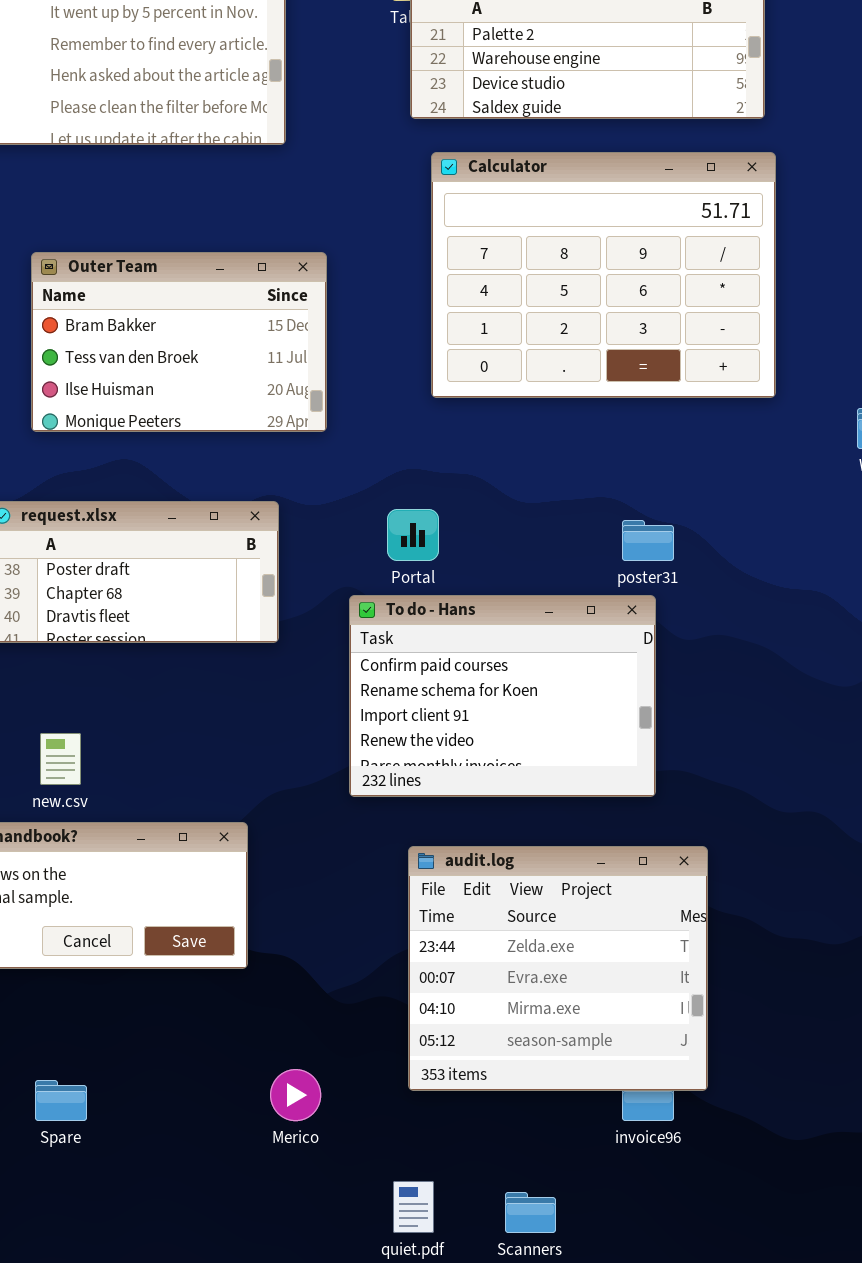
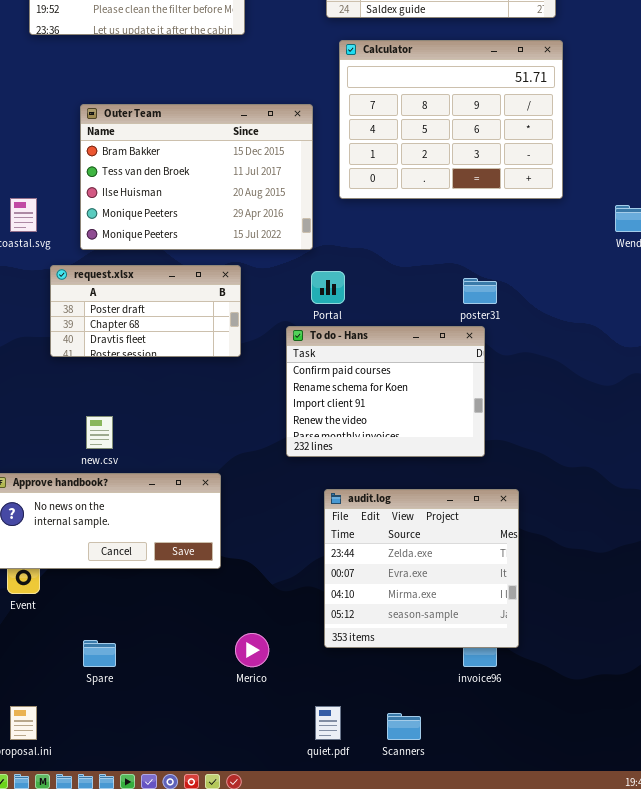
Outer Team: [31,252,327,432] -> [80,104,313,250], resized

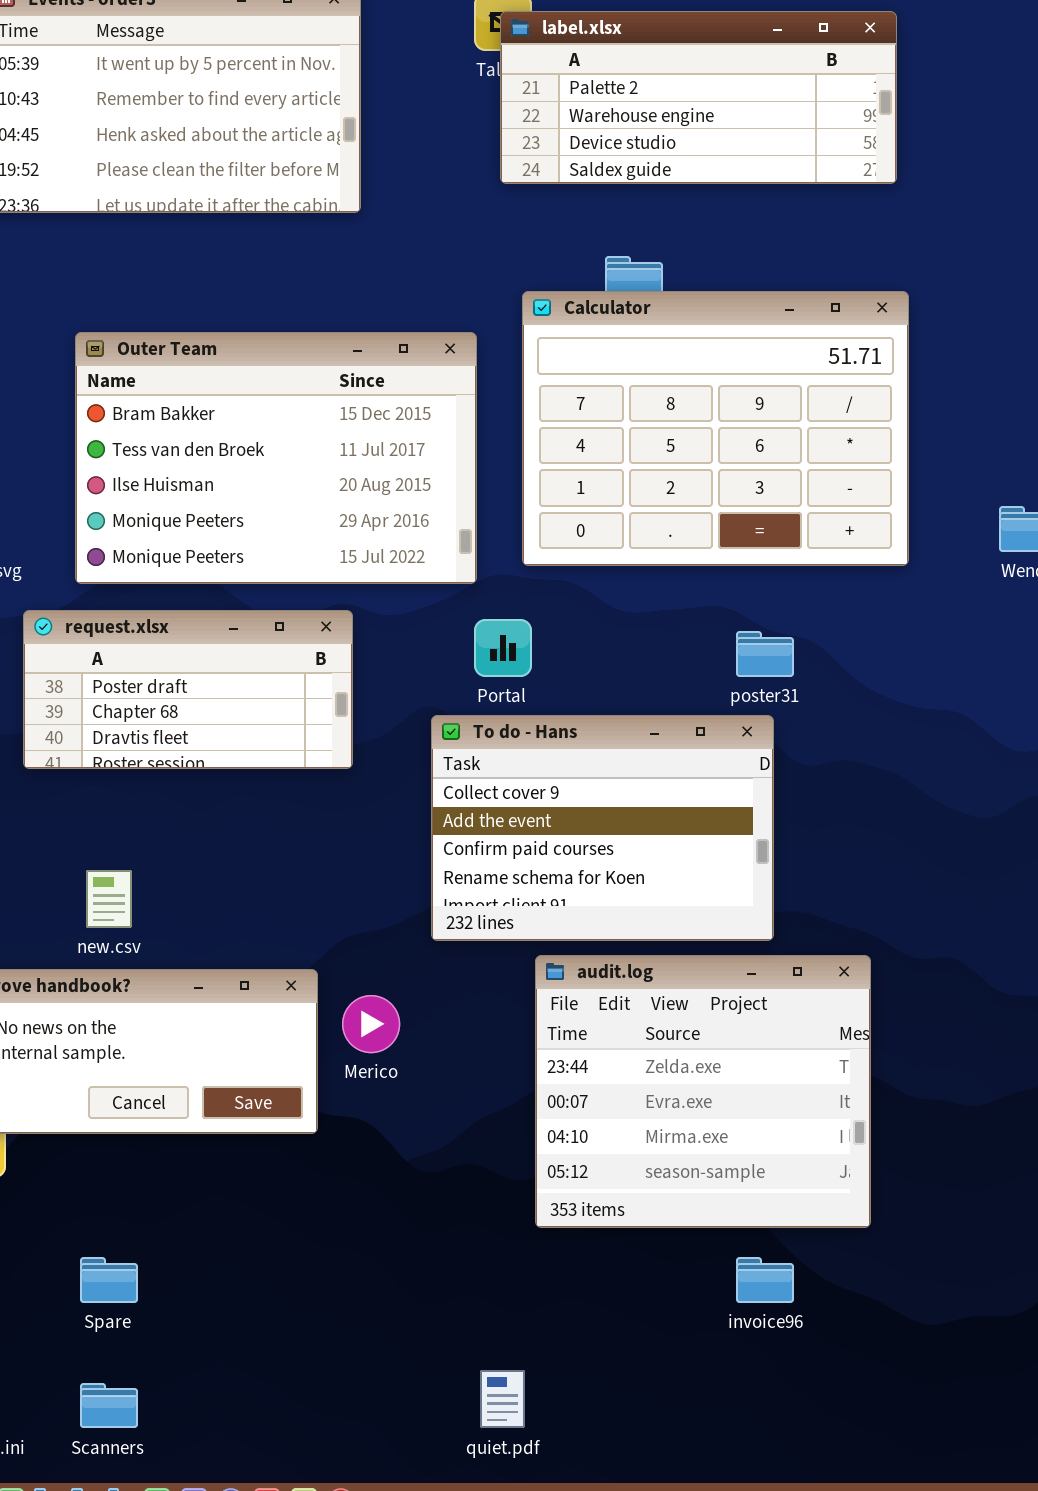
Calculator: [339,40,563,199] -> [522,291,909,566], moved
To do - Hans: [286,326,485,457] -> [431,715,774,941], scrolled up 2 rows
audit.log: [324,489,519,648] -> [535,955,871,1228], moved
Merico: [235,633,269,667] -> [342,995,400,1053], moved
Scanners: [387,713,421,740] -> [80,1383,138,1428], moved

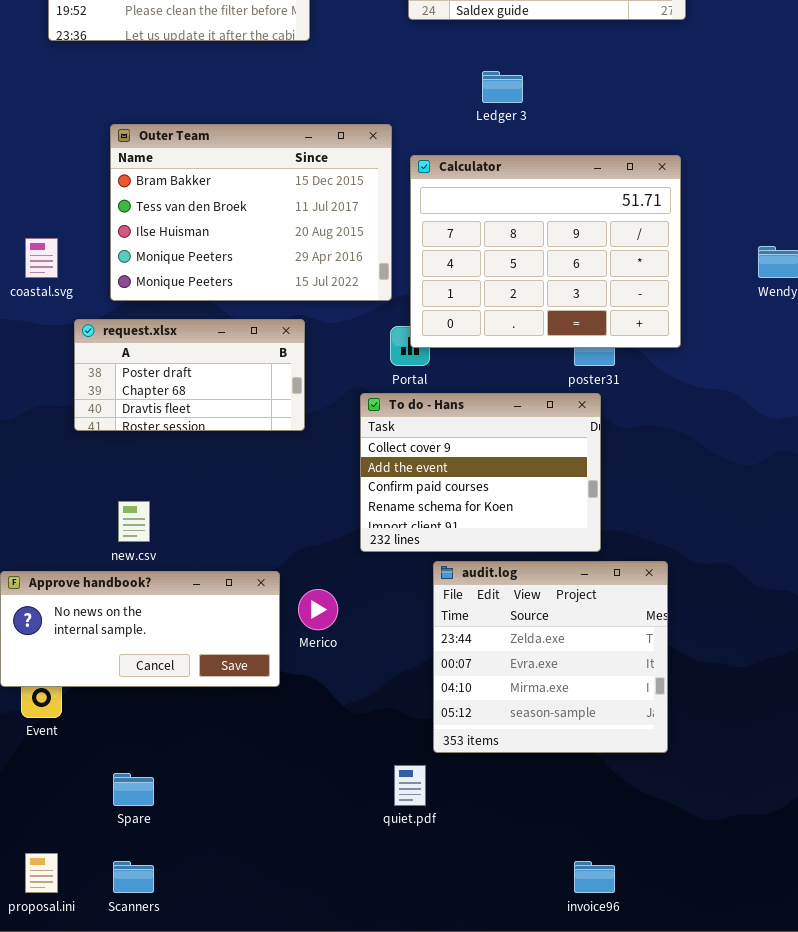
Calculator: [522,291,909,566] -> [410,155,681,348], moved
invoice96: [736,1257,794,1303] -> [574,861,615,893], moved
quiet.pdf: [480,1370,525,1428] -> [394,765,426,806], moved

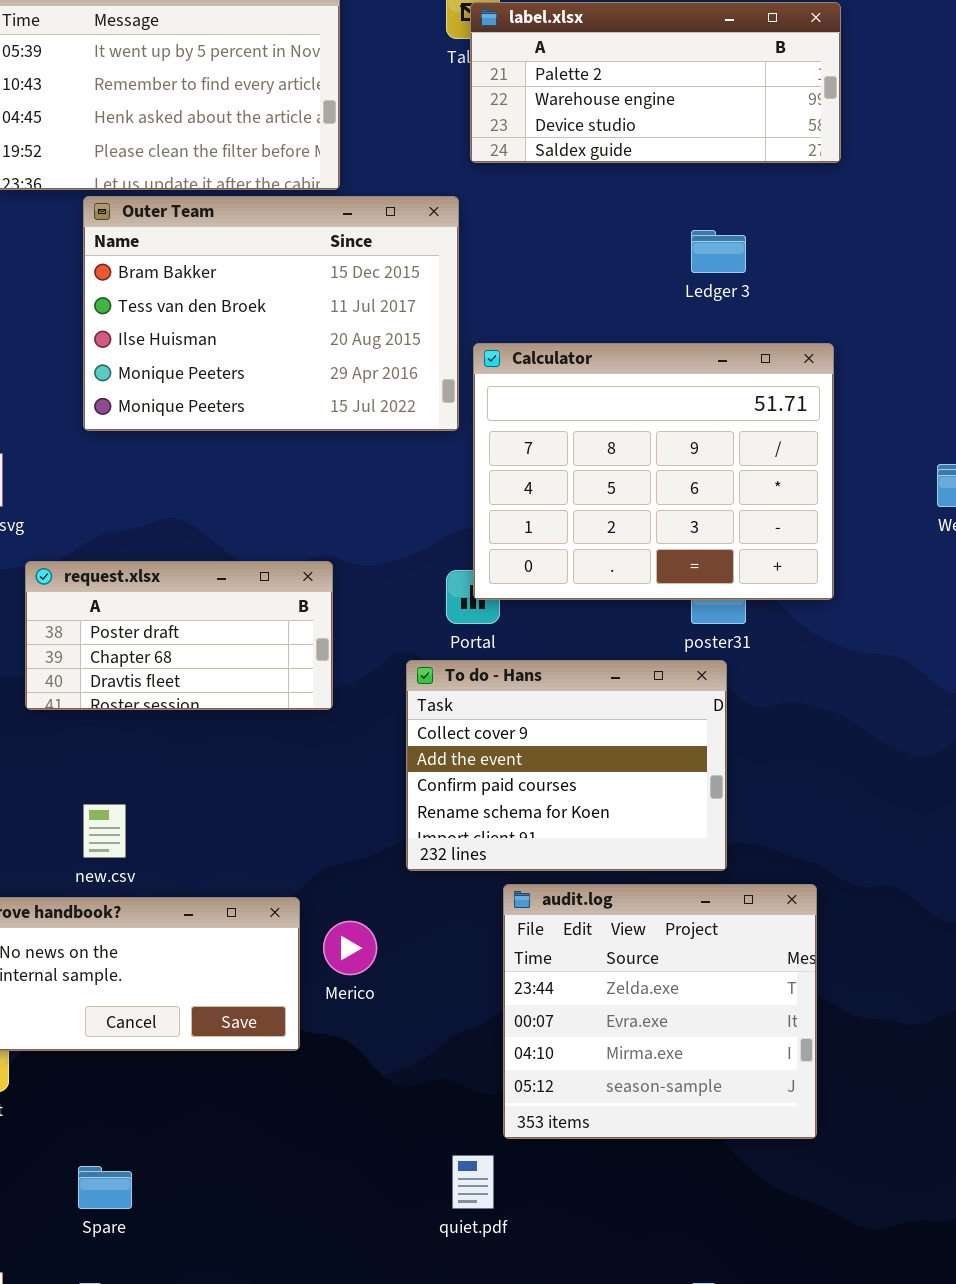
Ledger 3: [482,71,523,103] -> [691,230,746,273], moved
Outer Team: [110,124,392,301] -> [83,196,459,431], moved

